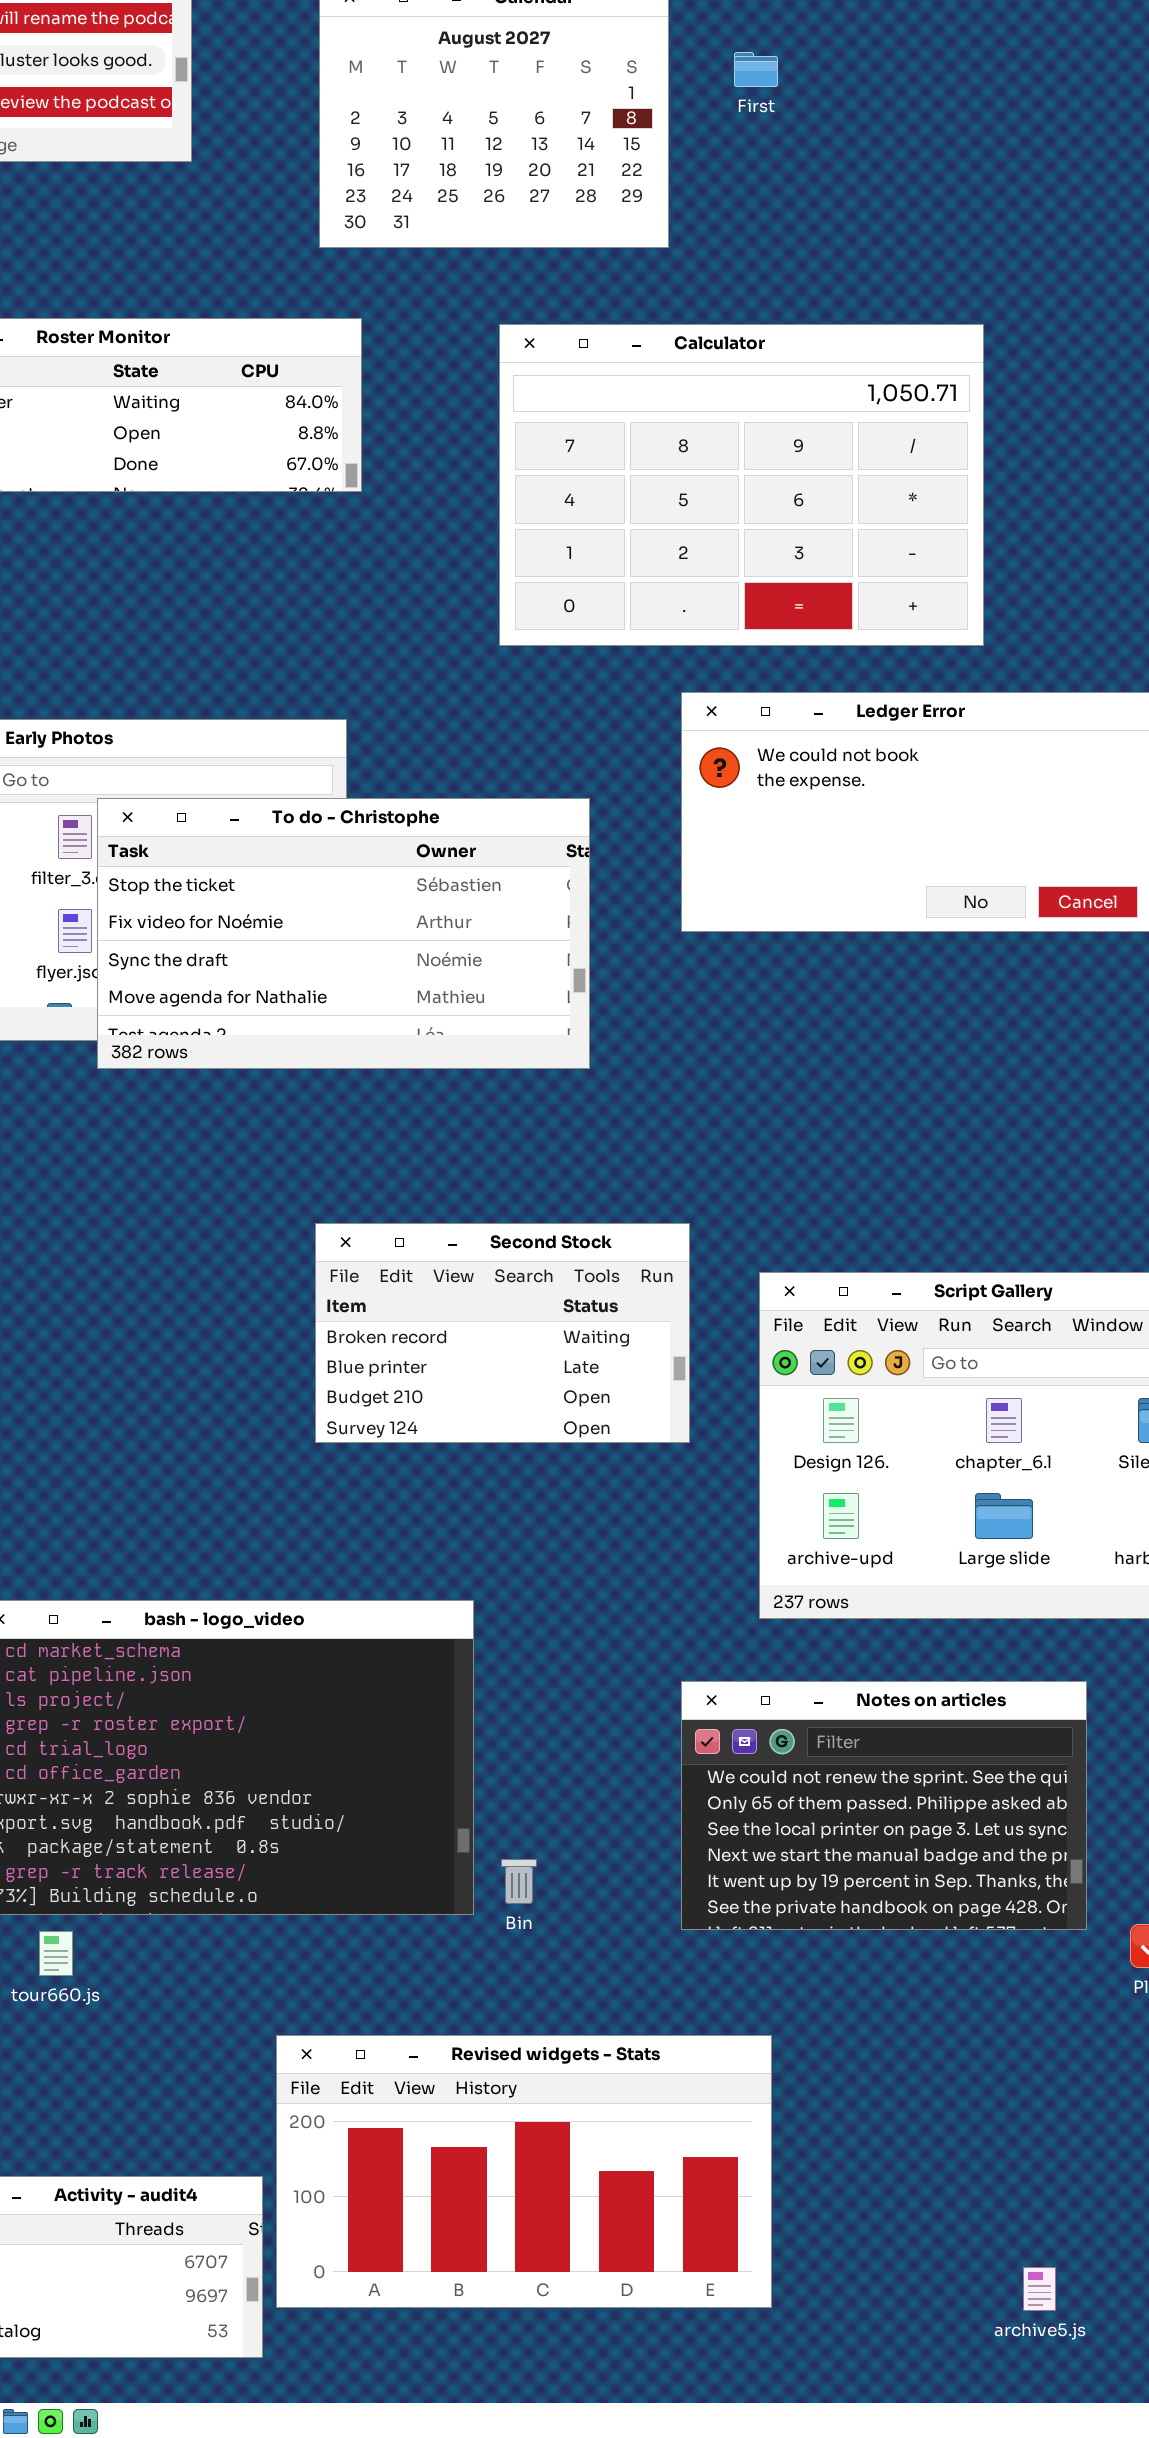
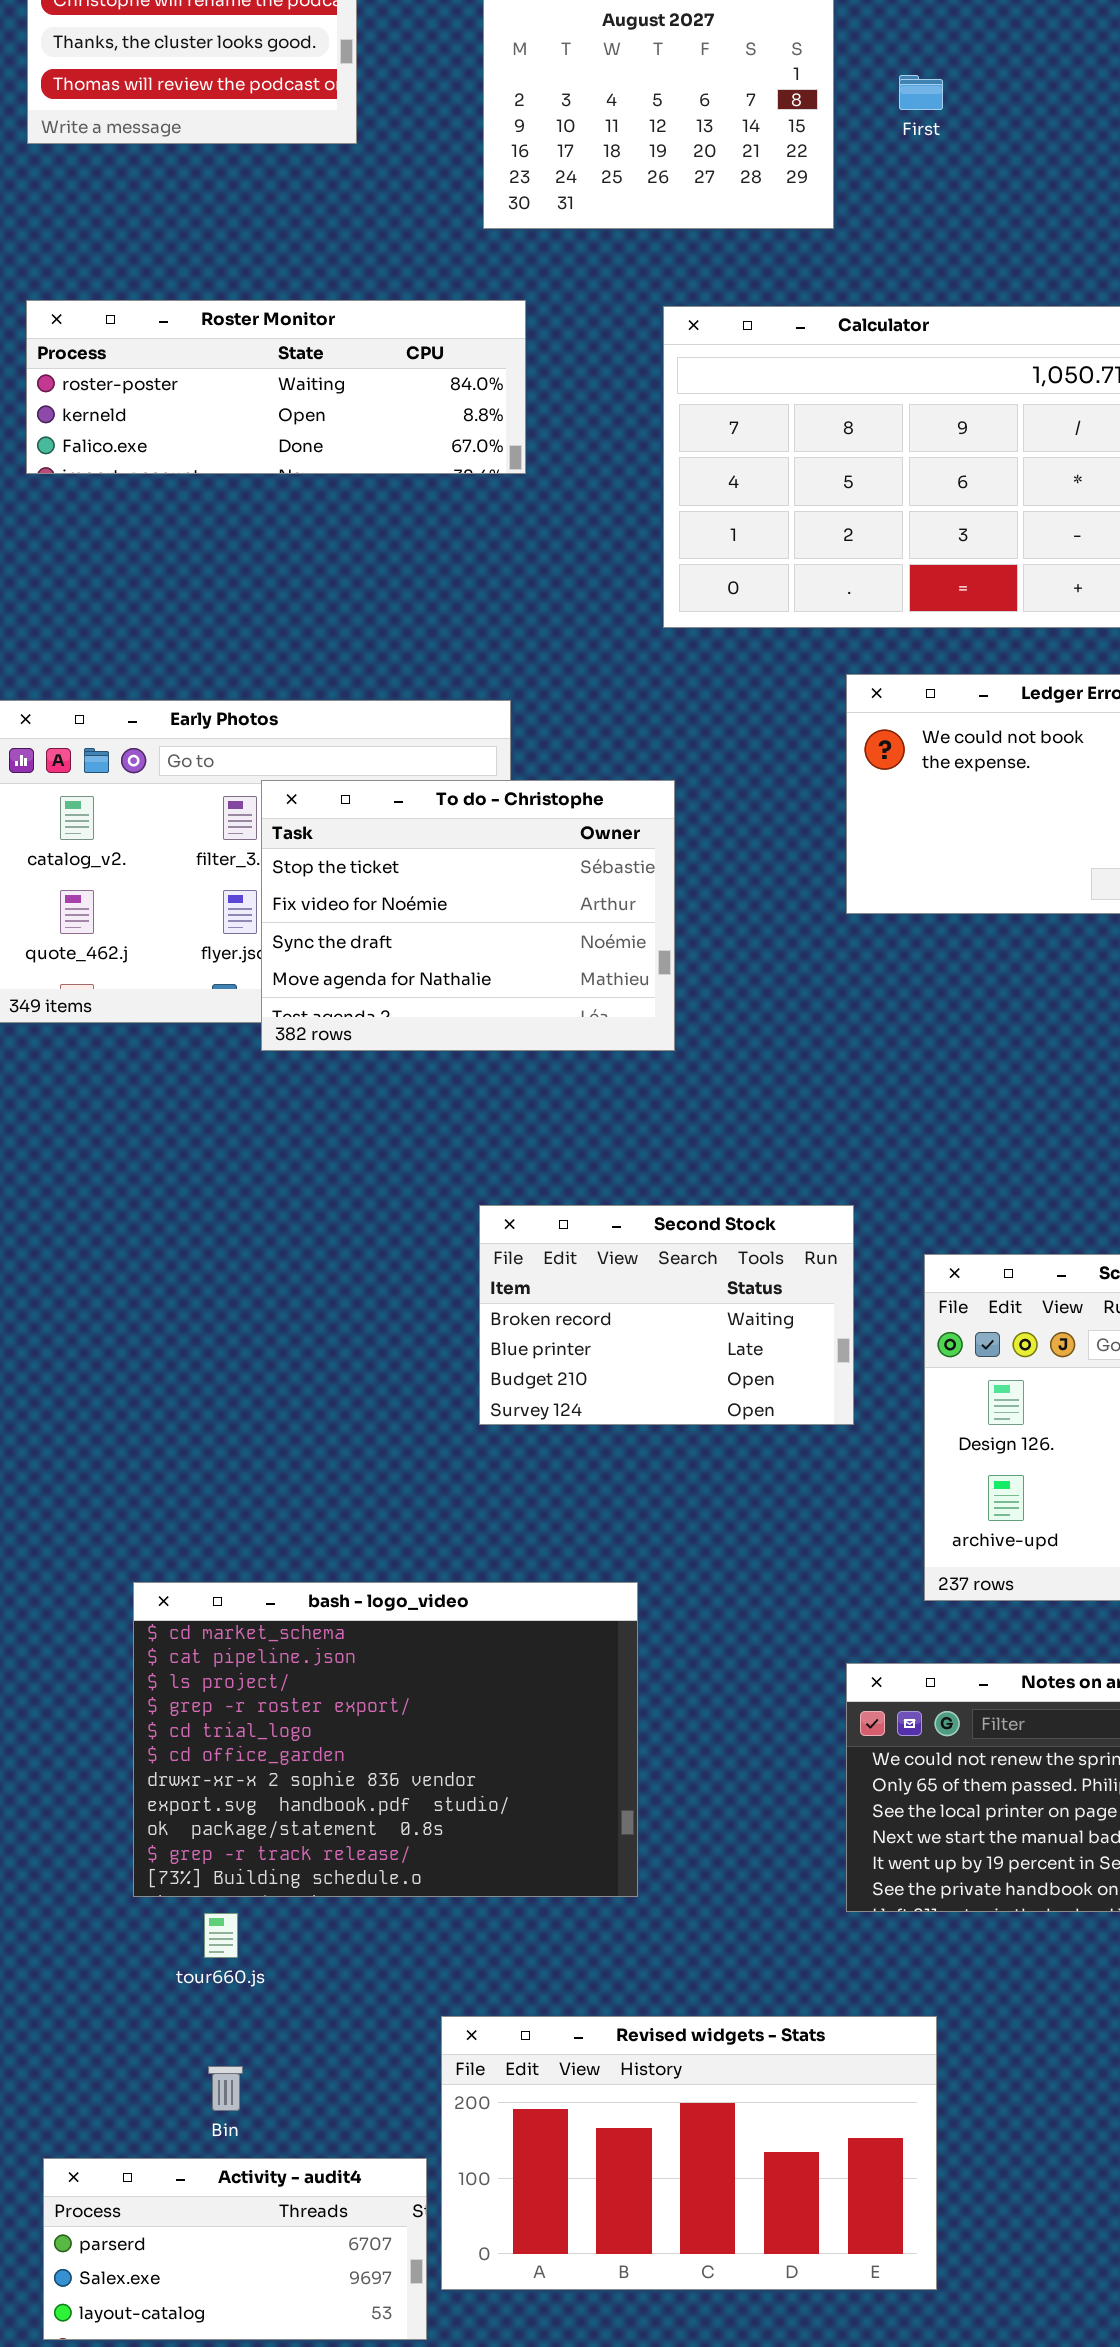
First: [734,52,778,87] -> [899,75,943,110], moved
To do - Christophe: [97,798,590,1069] -> [261,780,675,1051], resized
Bin: [501,1859,537,1904] -> [208,2066,243,2111], moved

